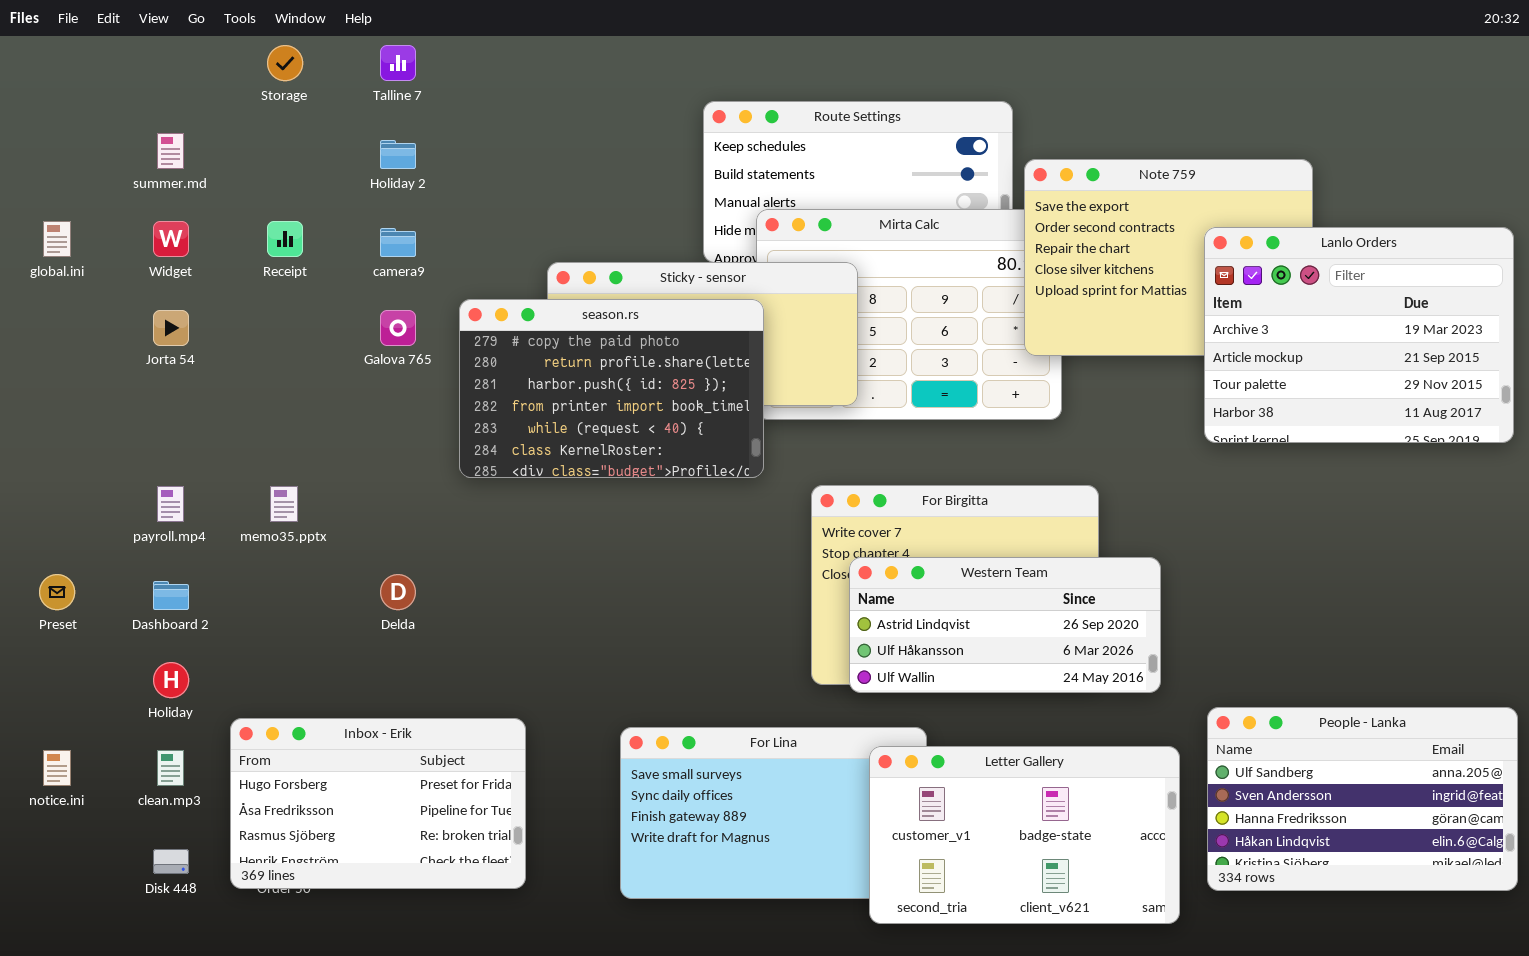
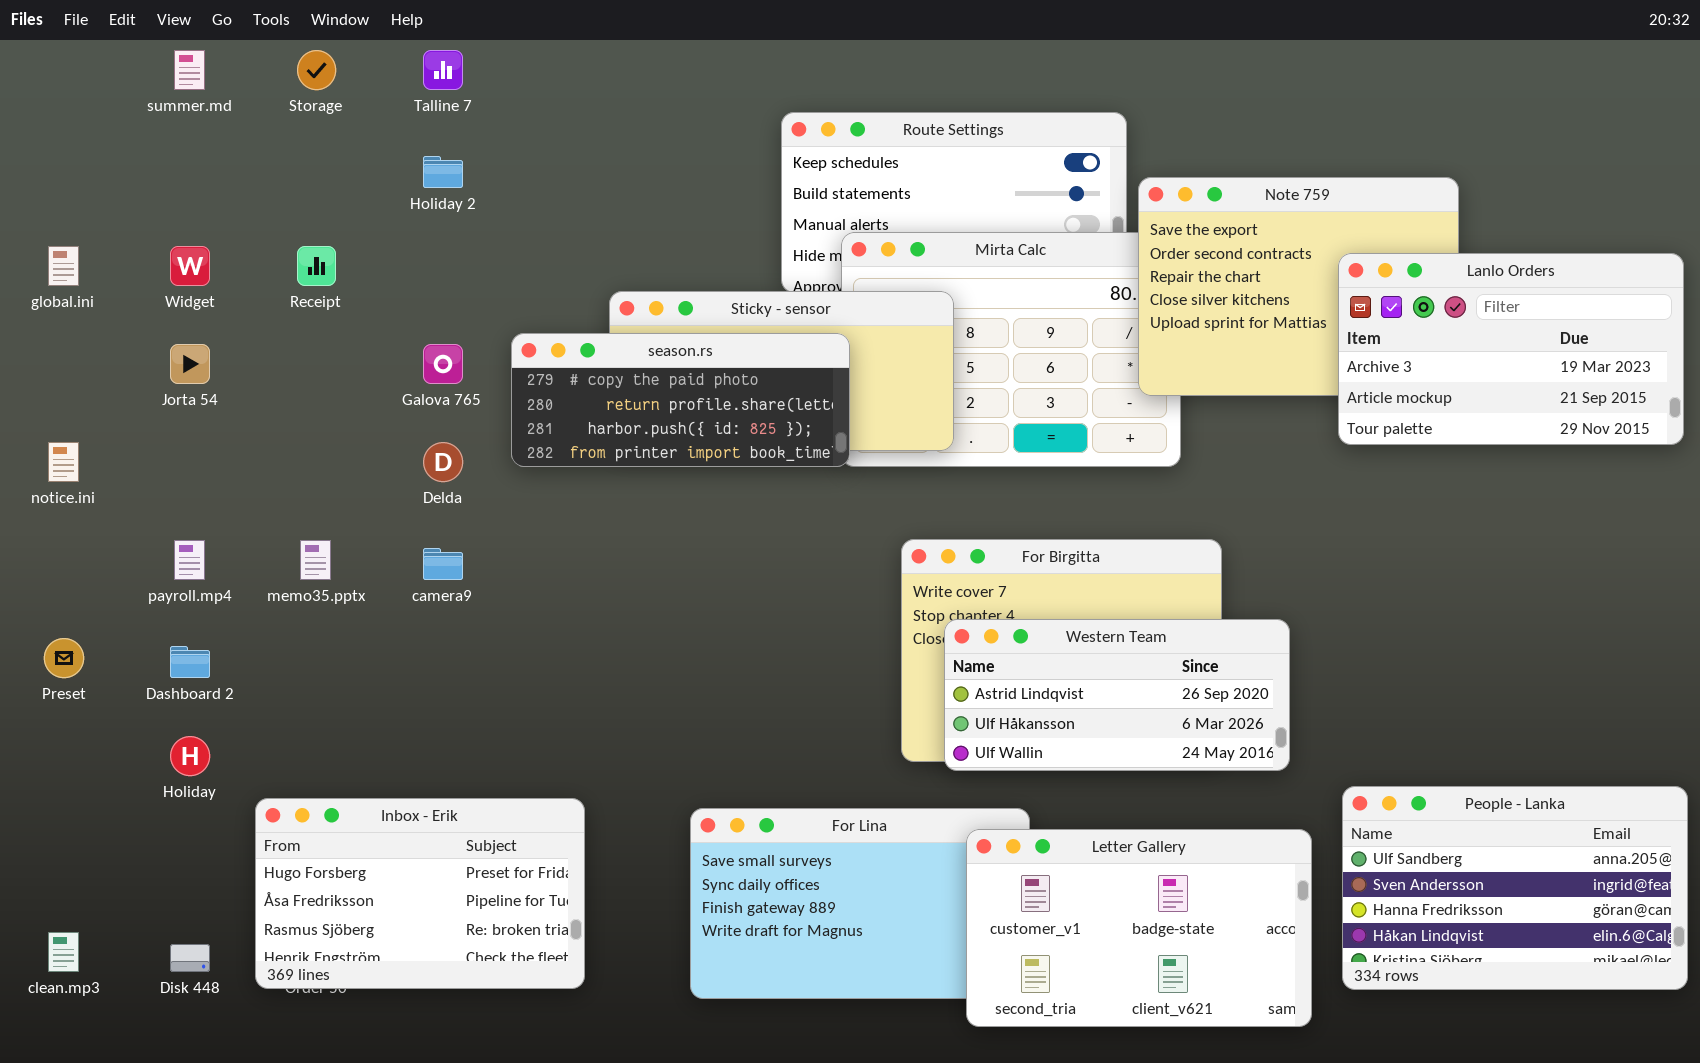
summer.md: [157,133,184,169] -> [174,50,205,90], moved
Lanlo Orders: [1204,227,1514,443] -> [1338,253,1684,445], resized
camera9: [380,228,416,257] -> [423,548,463,580], moved
season.rs: [459,299,764,478] -> [511,333,850,467], resized
Delda: [380,574,416,610] -> [423,442,463,482], moved
notice.ini: [43,750,71,786] -> [48,442,79,482], moved
clean.mp3: [157,750,184,786] -> [48,932,79,972], moved

